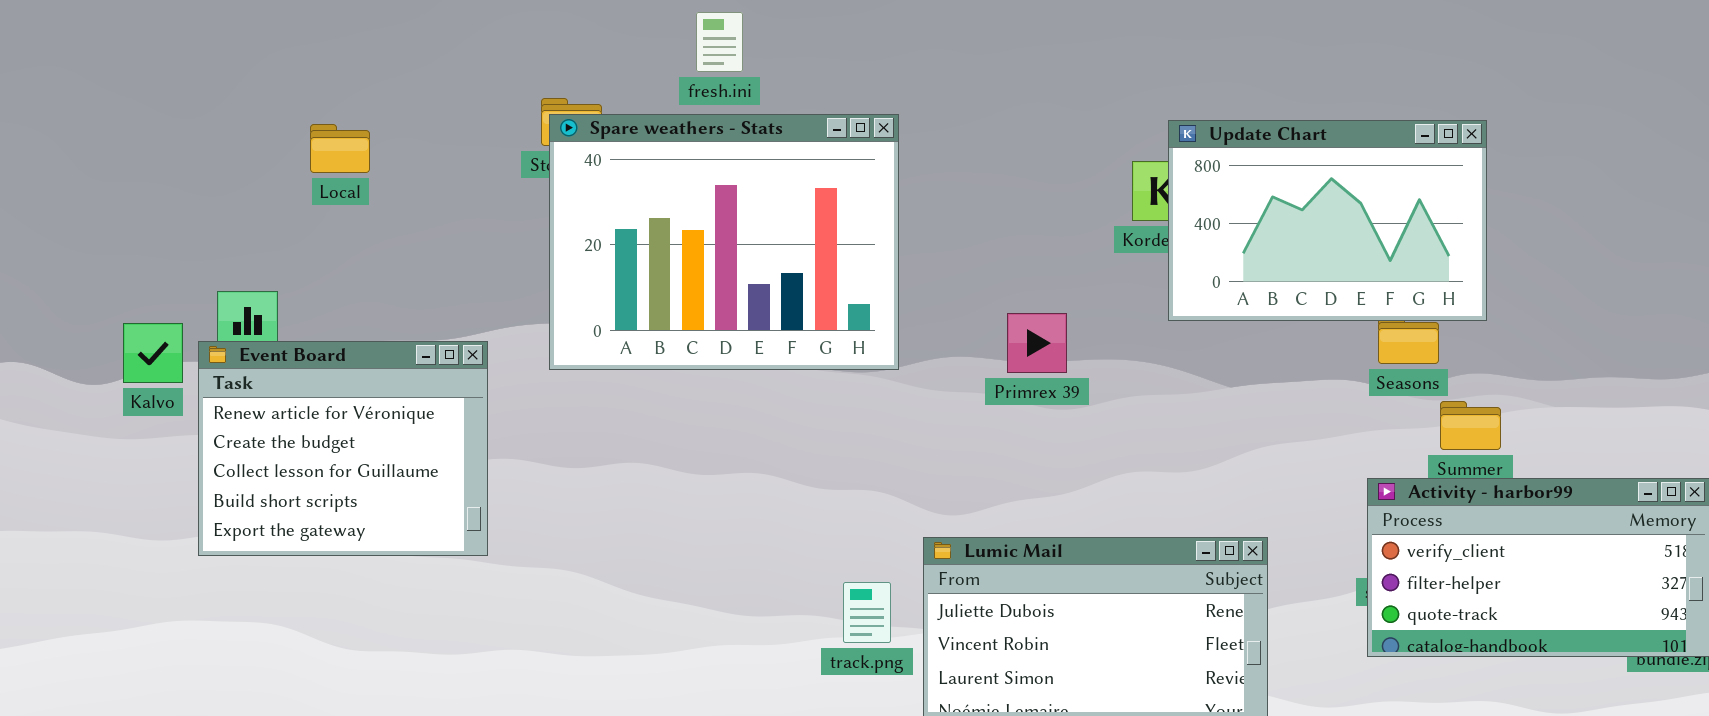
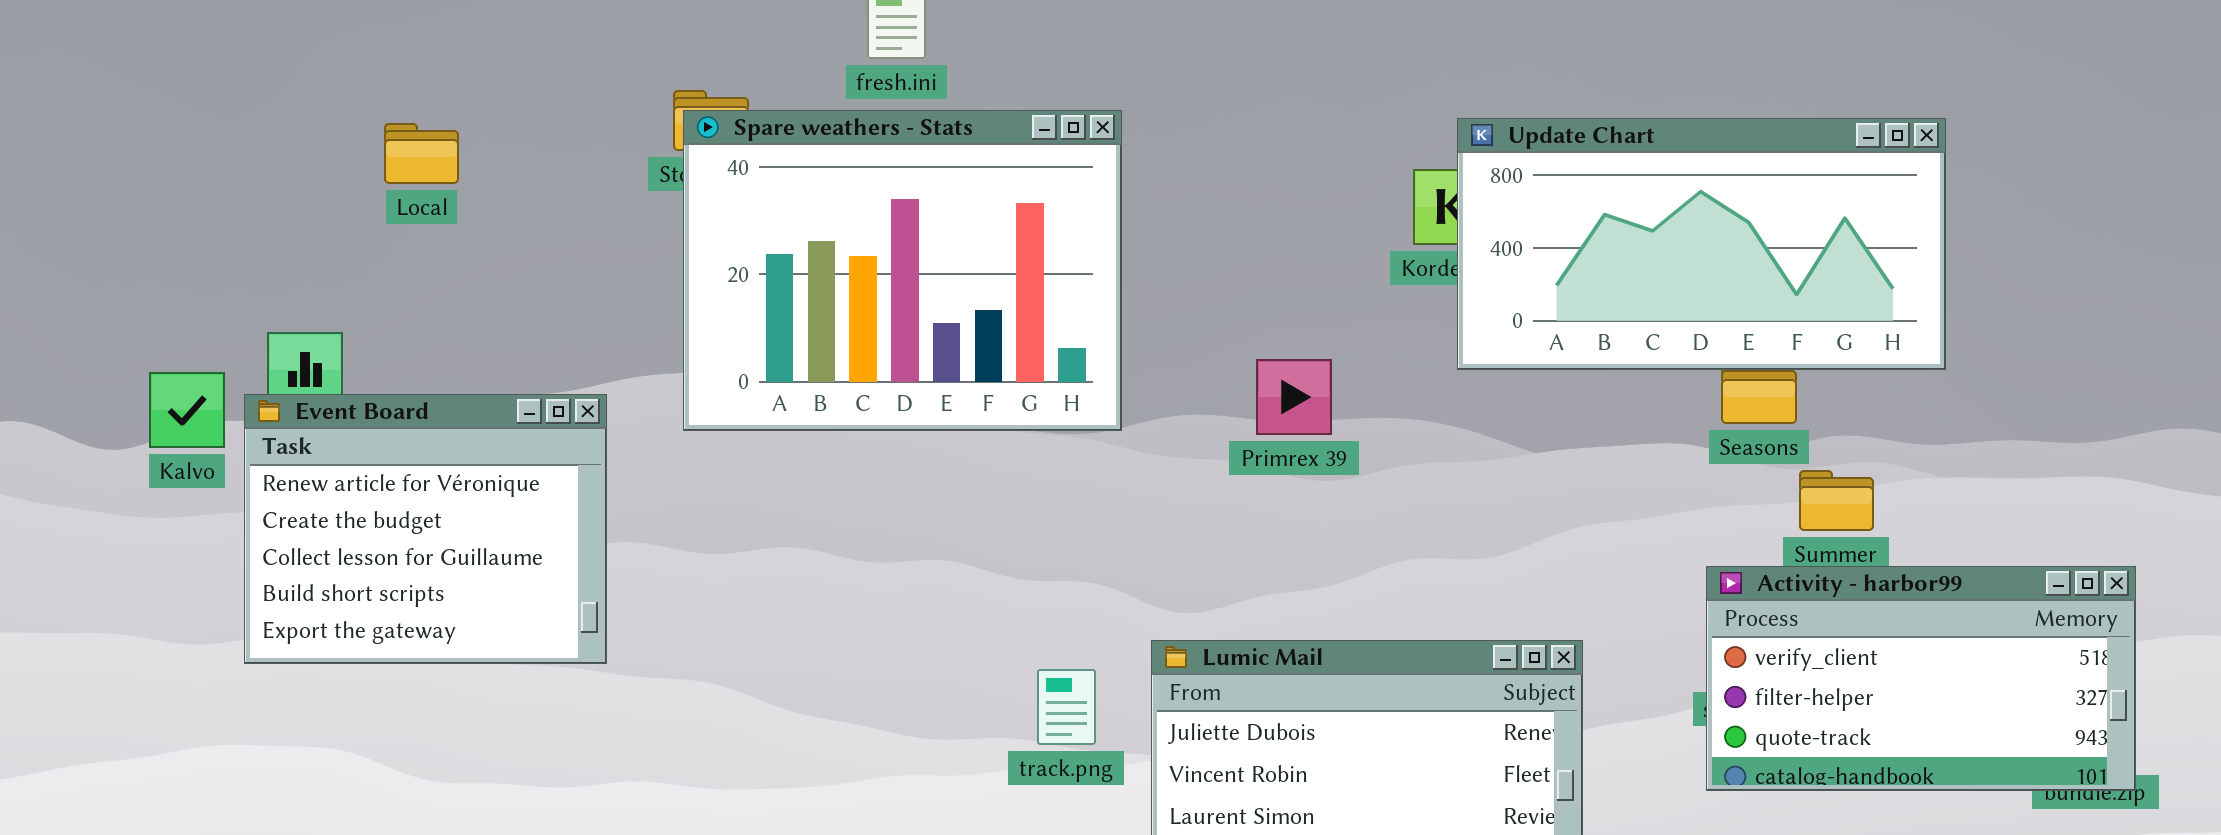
Update Chart: [1168,120,1487,321] -> [1457,118,1946,370], resized
track.png: [843,582,891,643] -> [1037,669,1096,745], moved

